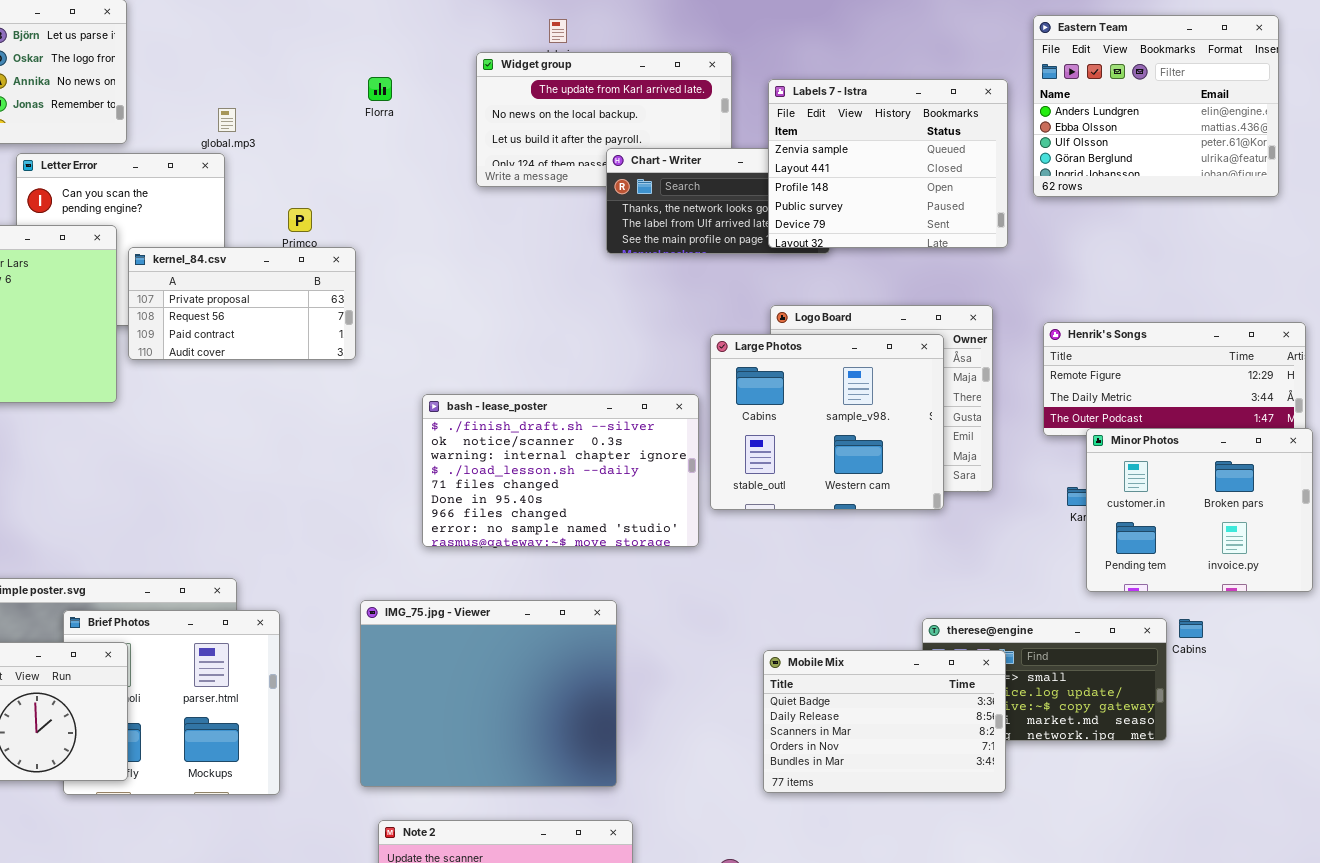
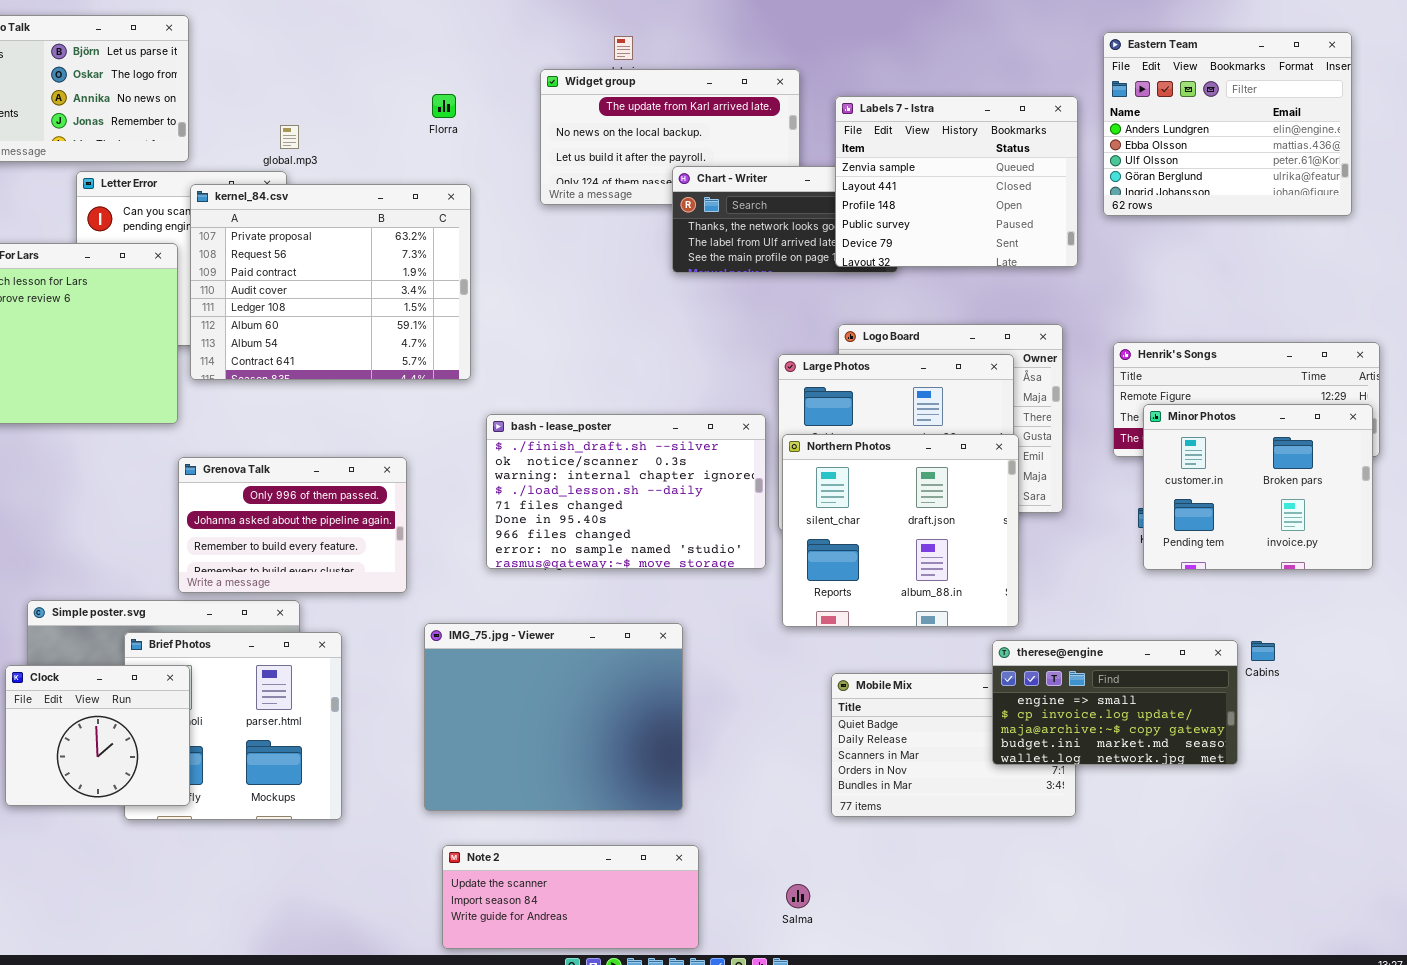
kernel_84.csv: [128,247,356,360] -> [190,184,471,380], resized
Northern Photos: none -> [782,434,1019,627], opened
Minor Photos: [1086,428,1313,592] -> [1143,404,1373,570], moved
Grenova Talk: none -> [178,457,407,593], opened
therese@engine: [922,618,1167,741] -> [992,640,1238,765], raised

